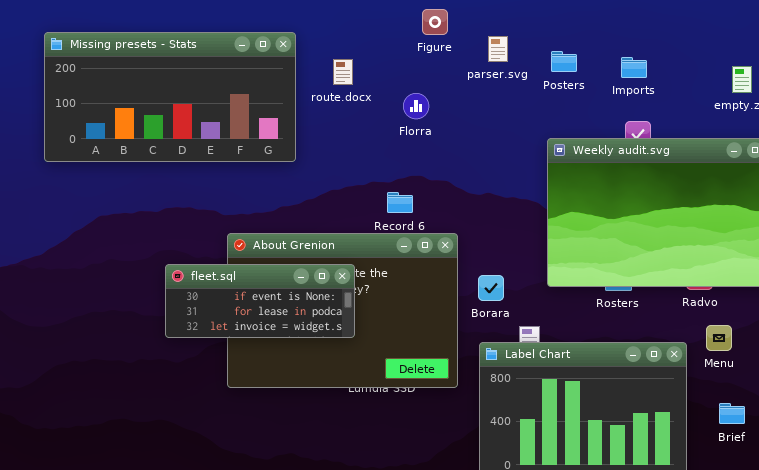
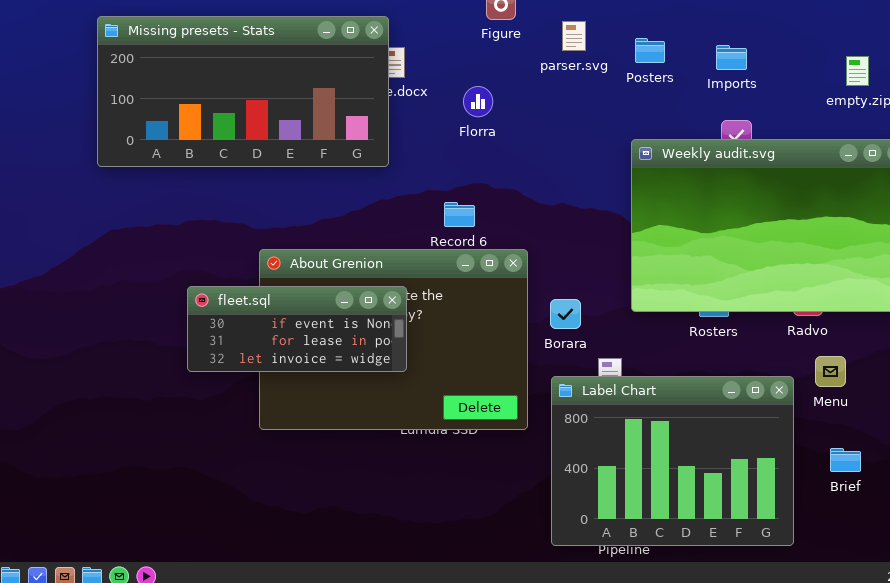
Missing presets - Stats: [44,32,296,162] -> [97,16,389,167], moved

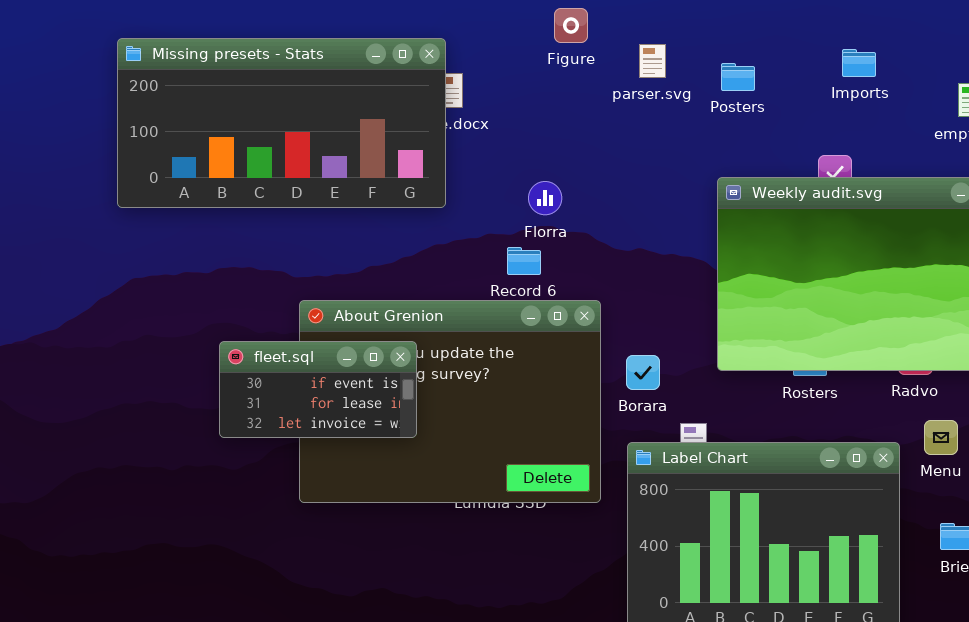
Imports: [716,45,747,70] -> [842,49,876,77], moved
Florra: [463,86,493,117] -> [528,181,562,215], moved
fleet.sql: [187,286,407,372] -> [219,341,417,438], resized

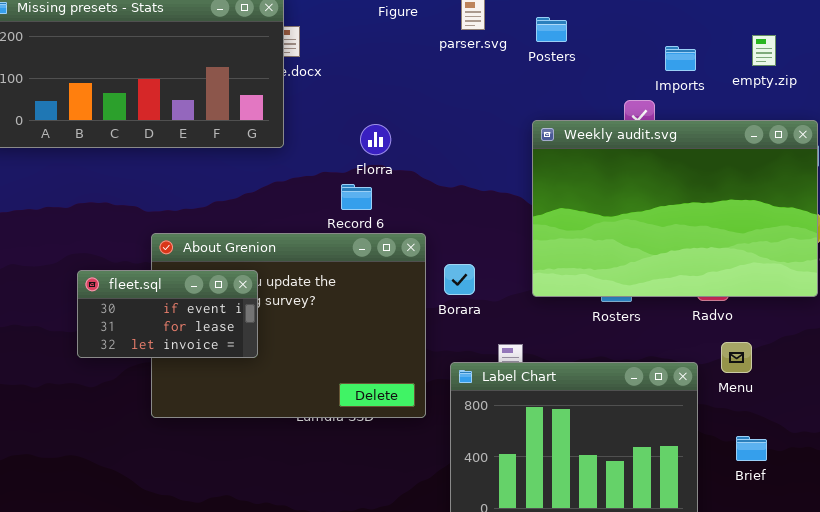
Imports: [842,49,876,77] -> [665,46,696,71], moved
Borara: [626,355,660,390] -> [444,264,475,295], moved

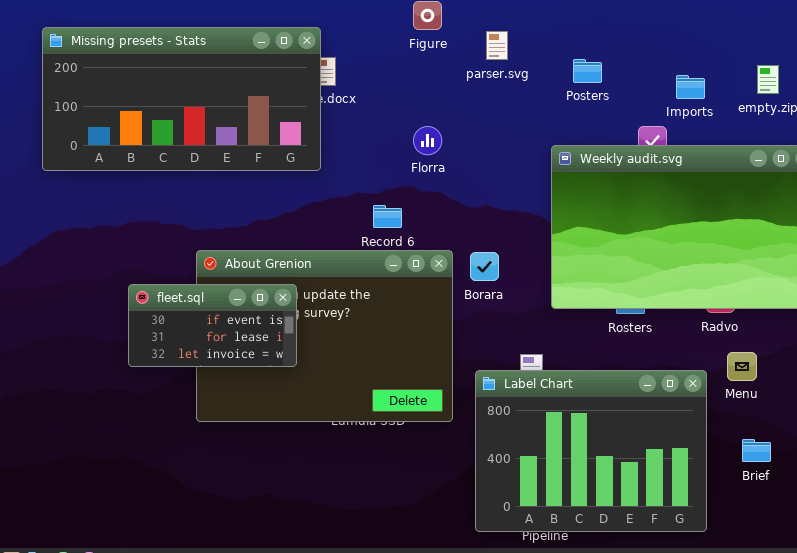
Posters: [536,17,567,42] -> [573,59,602,83], moved
Florra: [360,124,391,155] -> [413,126,442,155], moved
Borara: [444,264,475,295] -> [470,252,499,281], moved

